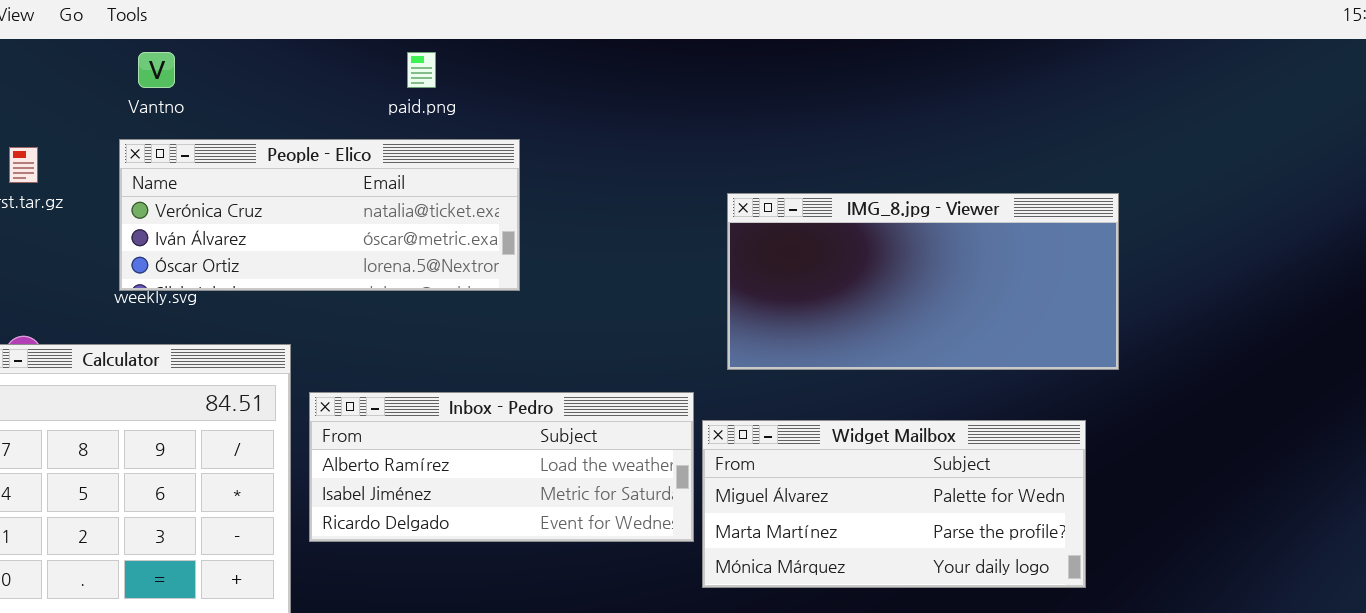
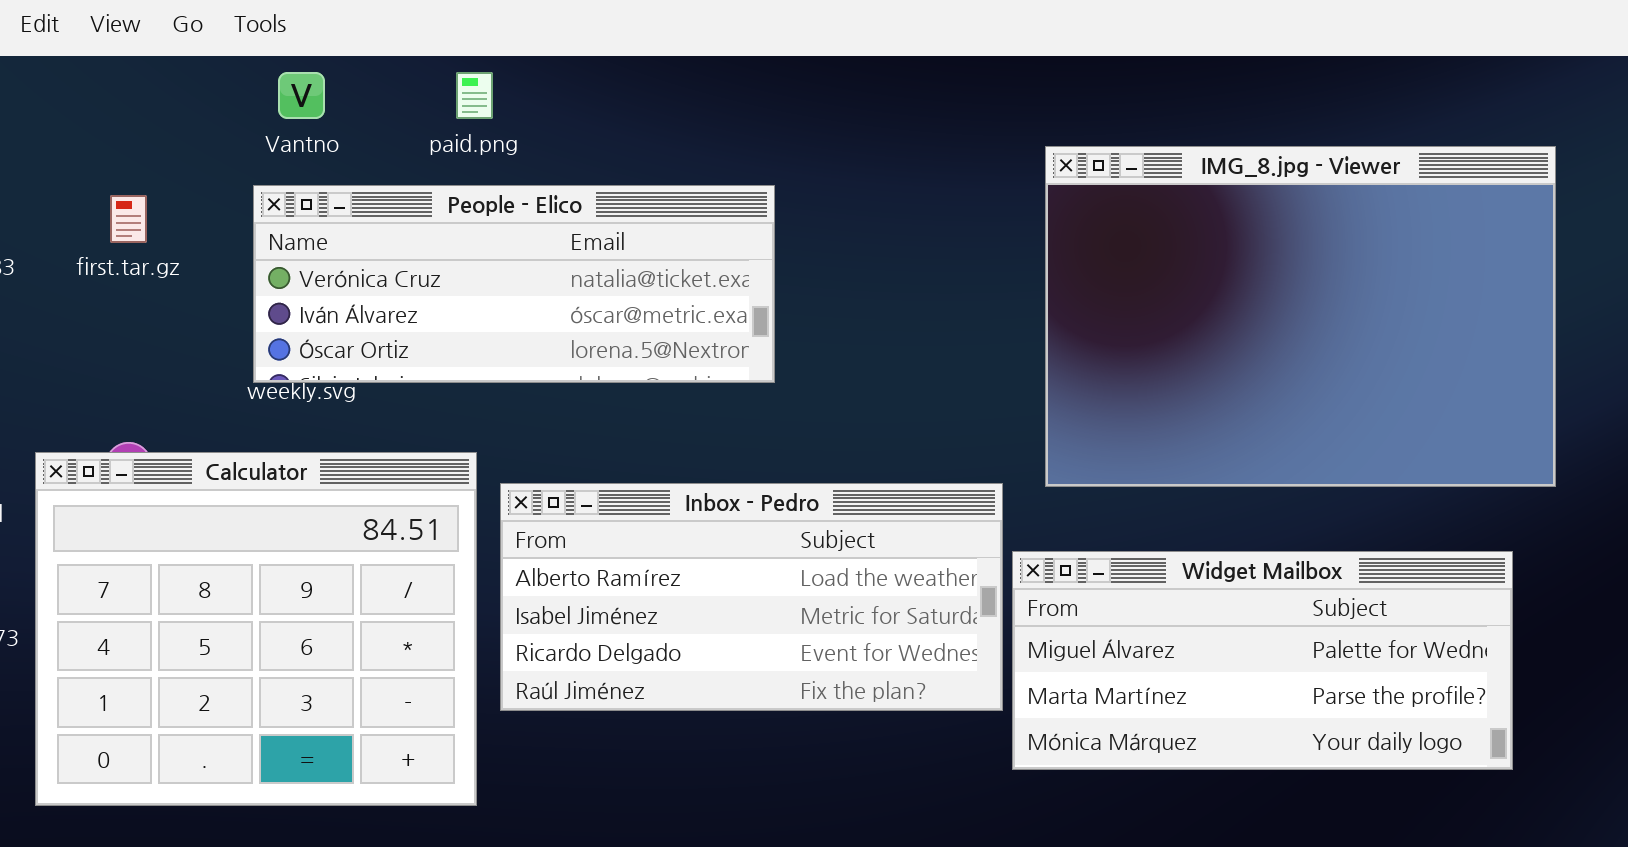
paid.png: [407,52,436,88] -> [456,72,493,119], moved
IMG_8.jpg - Viewer: [727,193,1119,370] -> [1045,146,1556,487], resized
Inbox - Pedro: [309,392,694,542] -> [500,483,1003,711], resized

